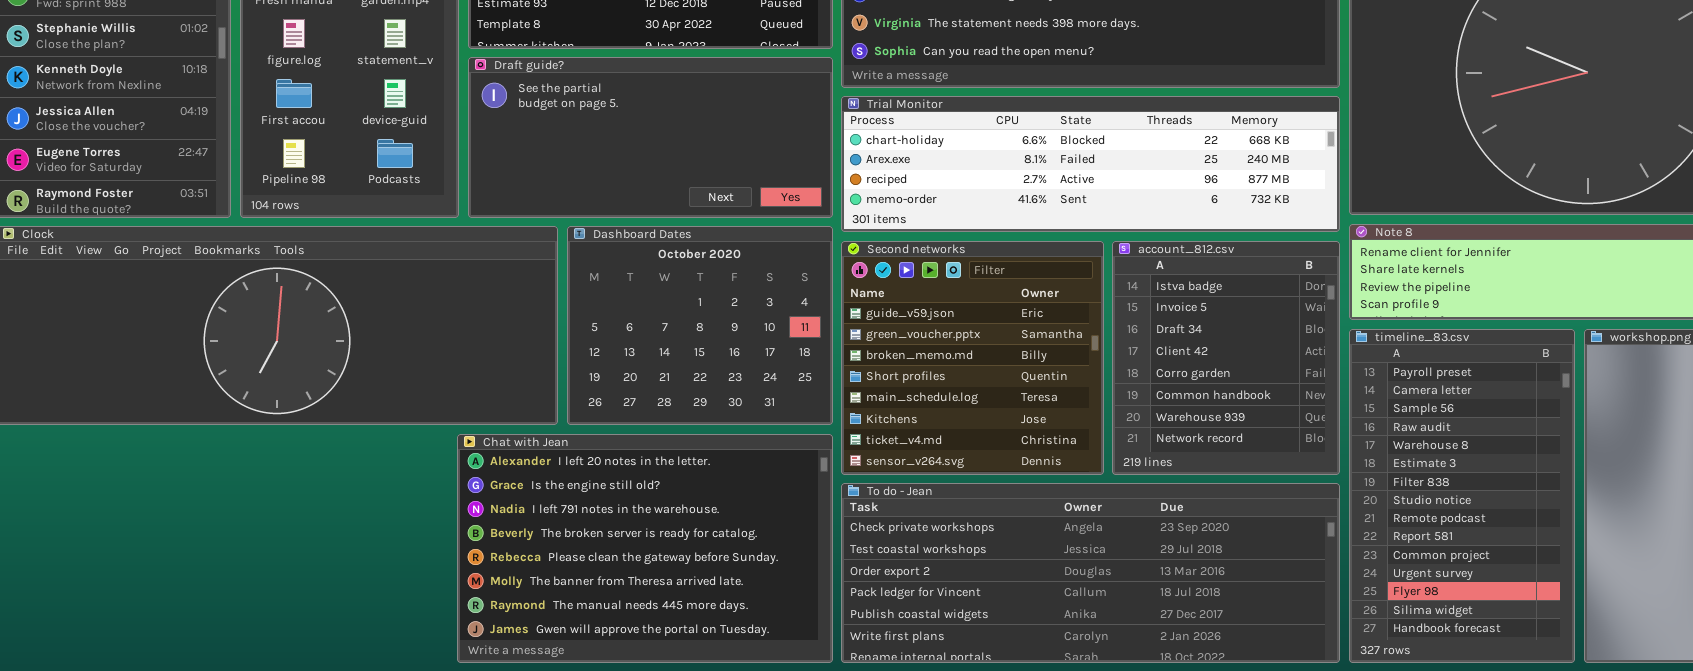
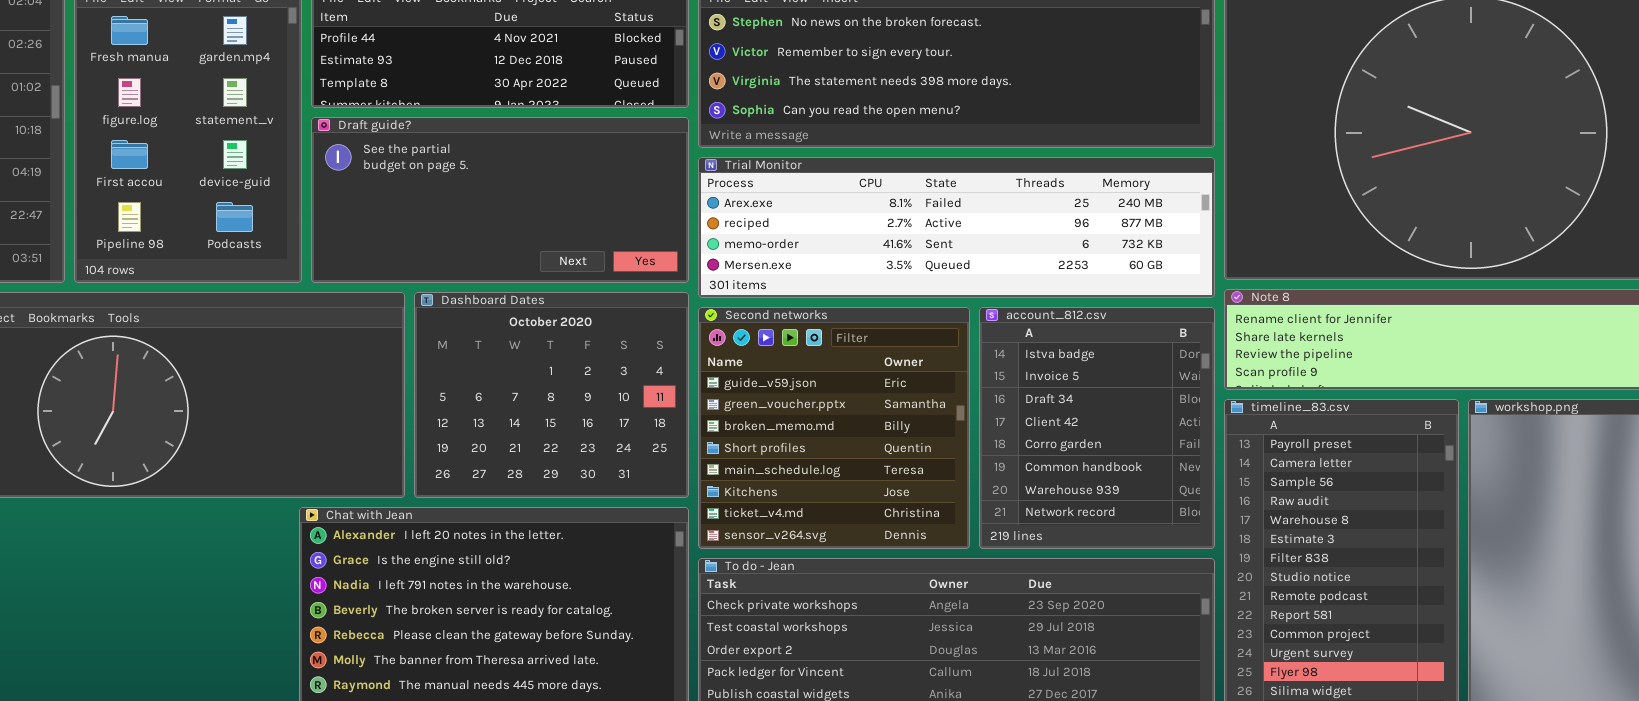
Trial Monitor: [841,96,1340,232] -> [698,157,1215,298], scrolled down 1 row

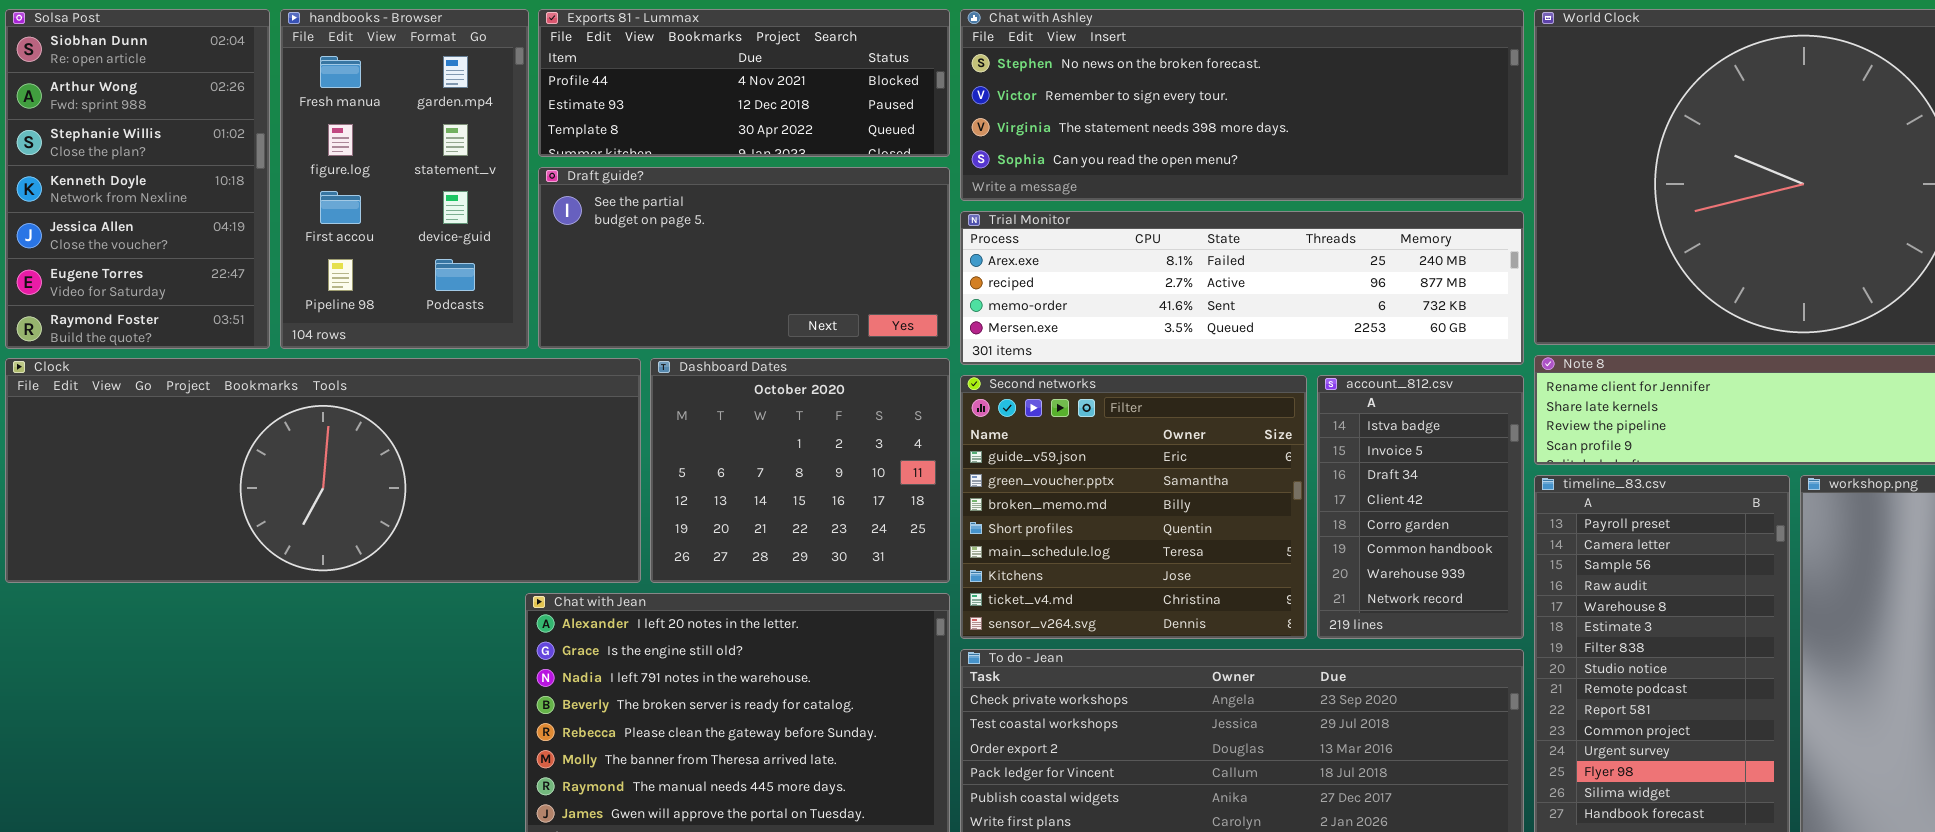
Second networks: [698,307,970,549] -> [960,375,1307,639], resized
account_812.csv: [979,307,1215,549] -> [1317,375,1524,639], resized

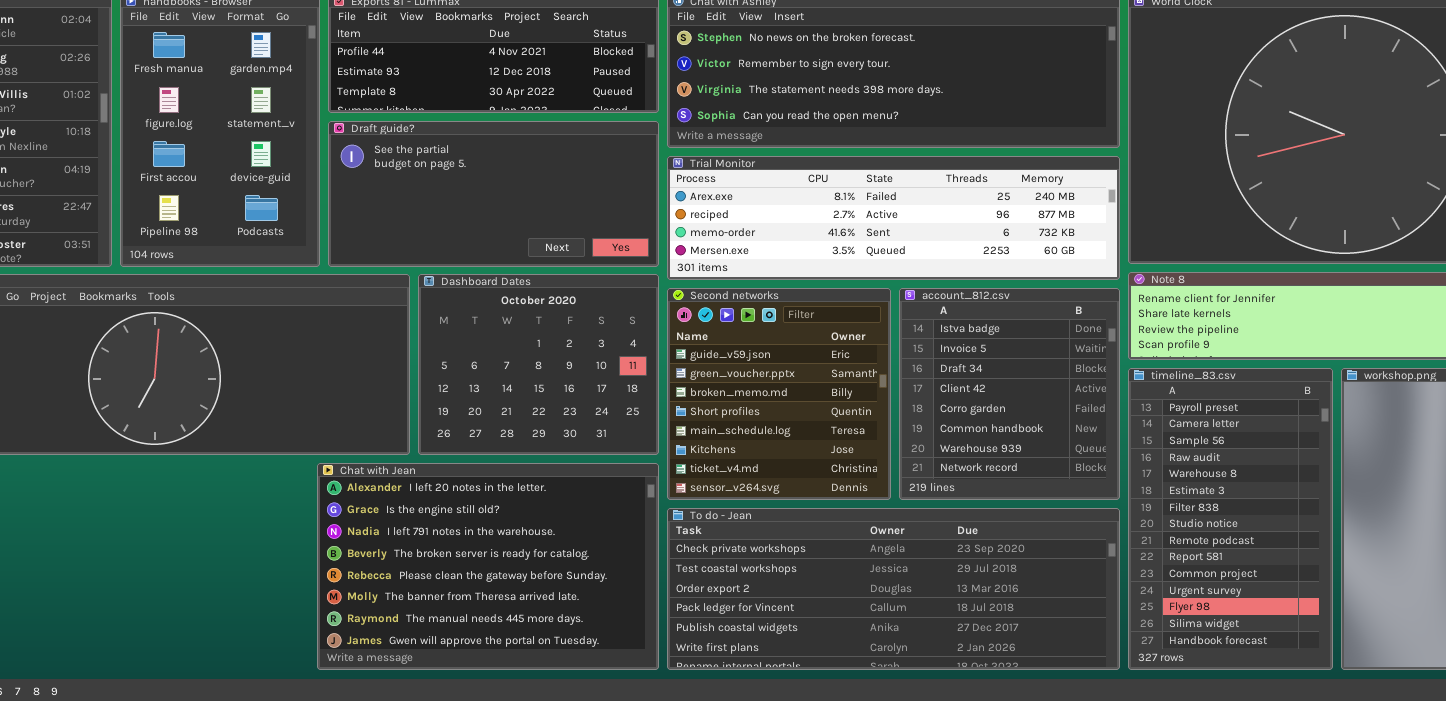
Second networks: [960,375,1307,639] -> [667,288,891,500], resized
account_812.csv: [1317,375,1524,639] -> [899,288,1120,500], resized

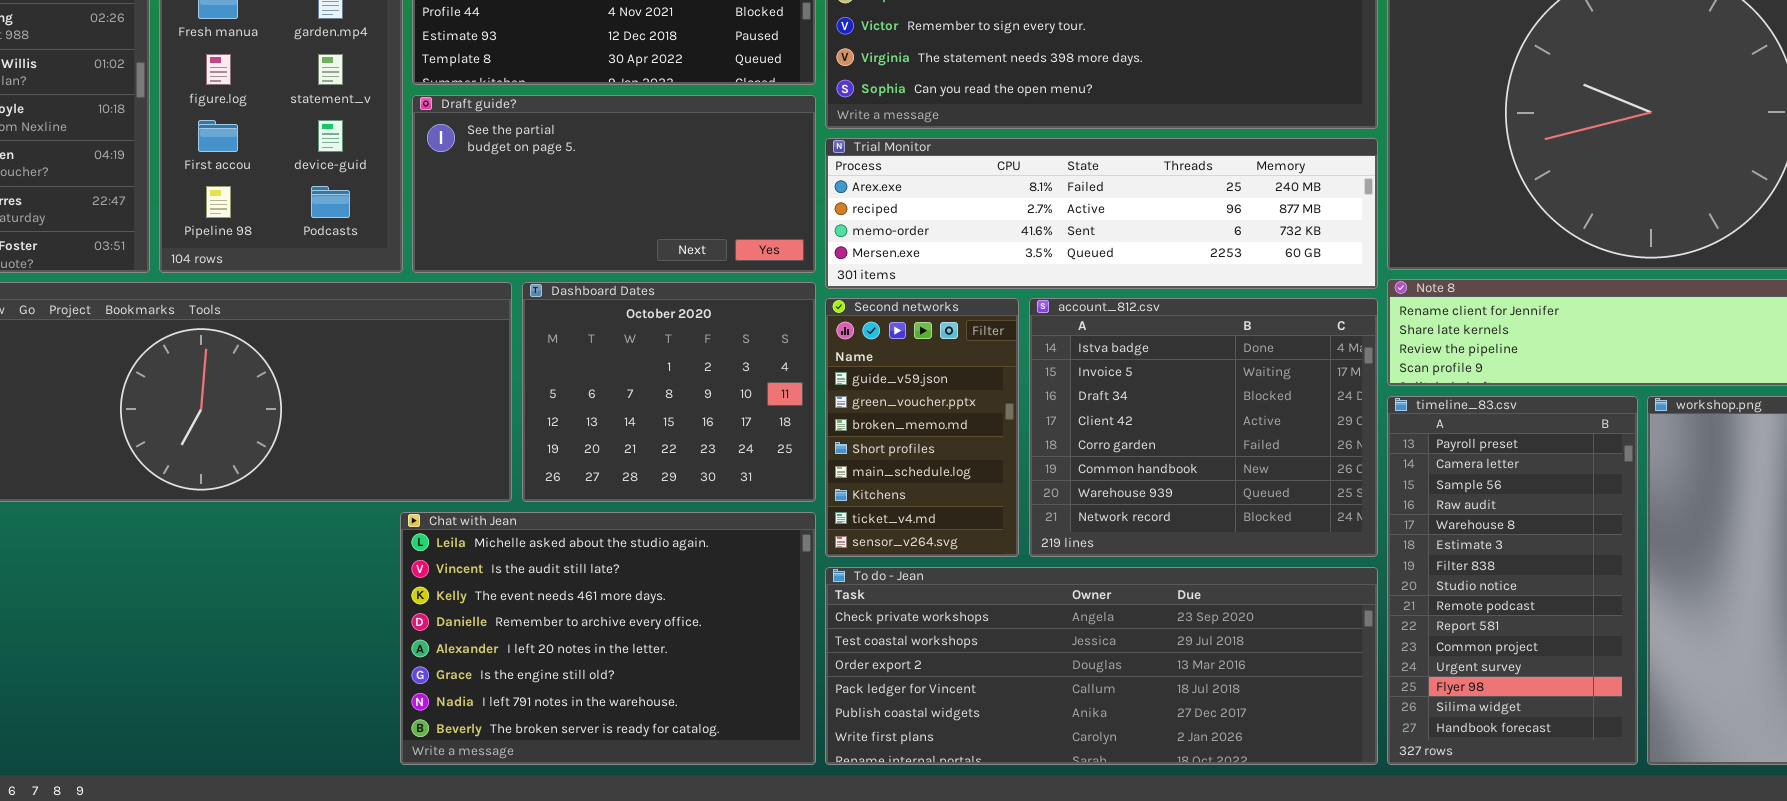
Second networks: [667,288,891,500] -> [825,298,1019,557], resized
account_812.csv: [899,288,1120,500] -> [1029,298,1378,557], resized
Chat with Jean: [317,463,659,670] -> [400,512,816,765], scrolled up 4 rows

